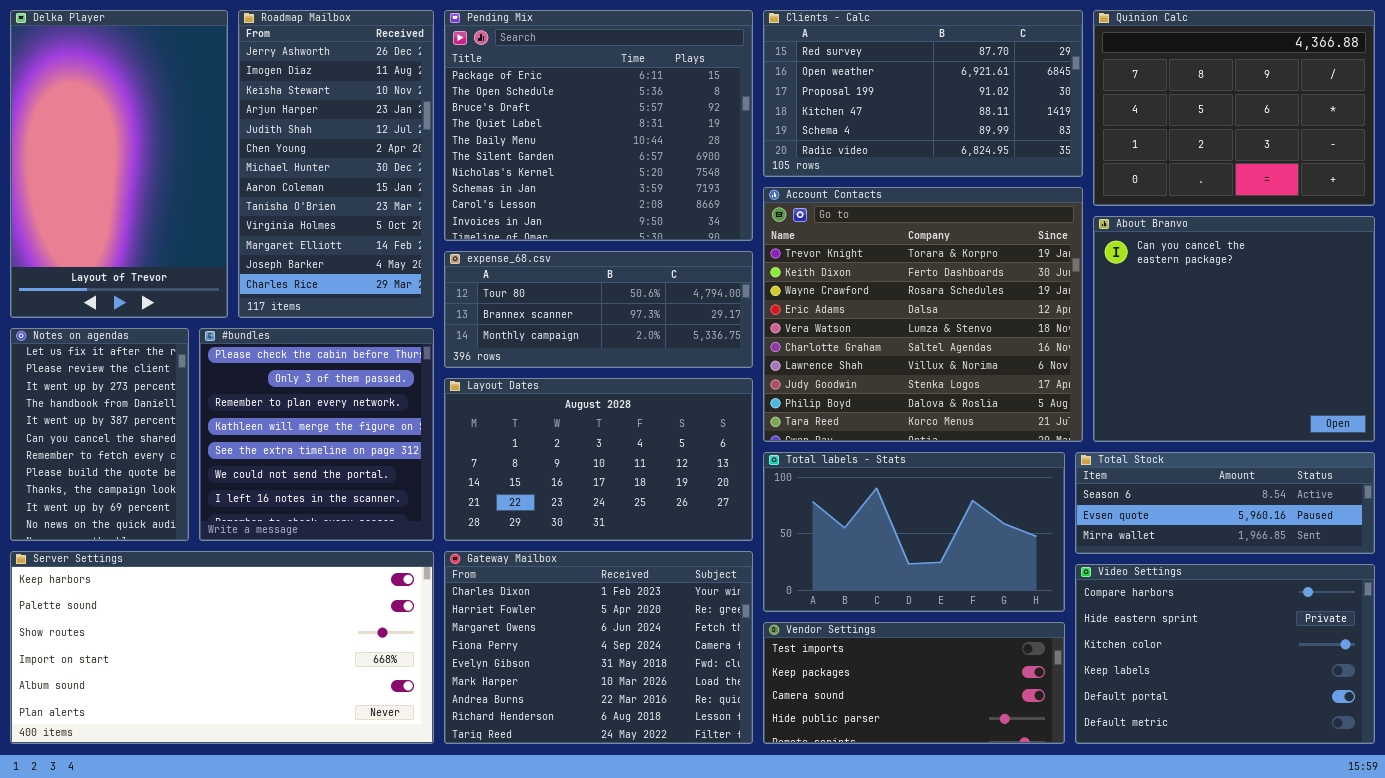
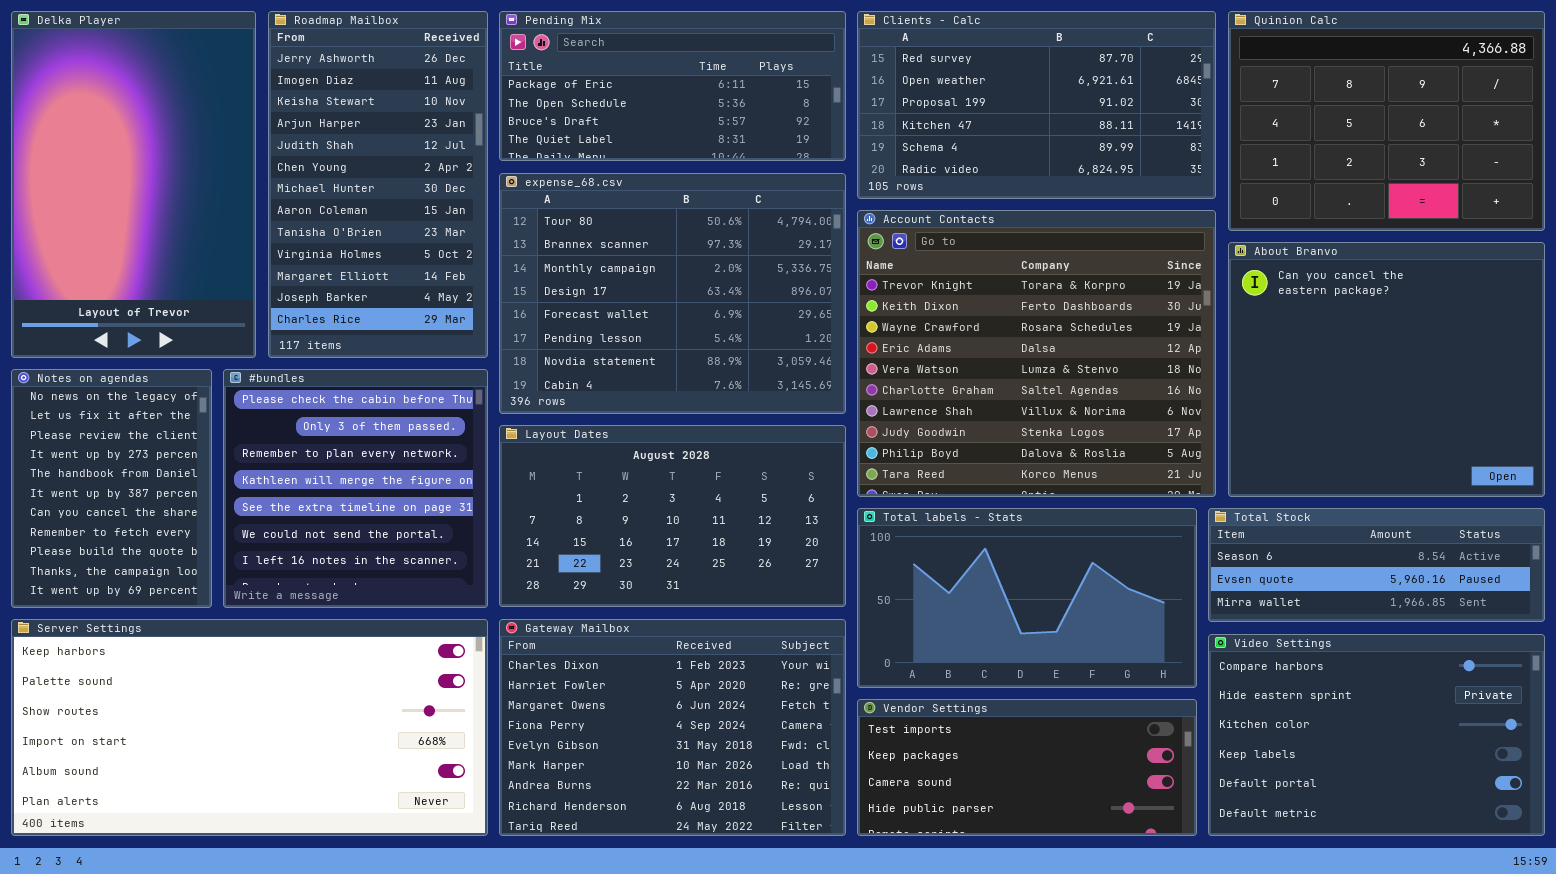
Pending Mix: [444,10,753,241] -> [499,11,846,161], resized
expense_68.csv: [444,251,753,368] -> [499,173,846,414], resized
Notes on agendas: [10,328,189,541] -> [11,369,212,608], scrolled up 1 row

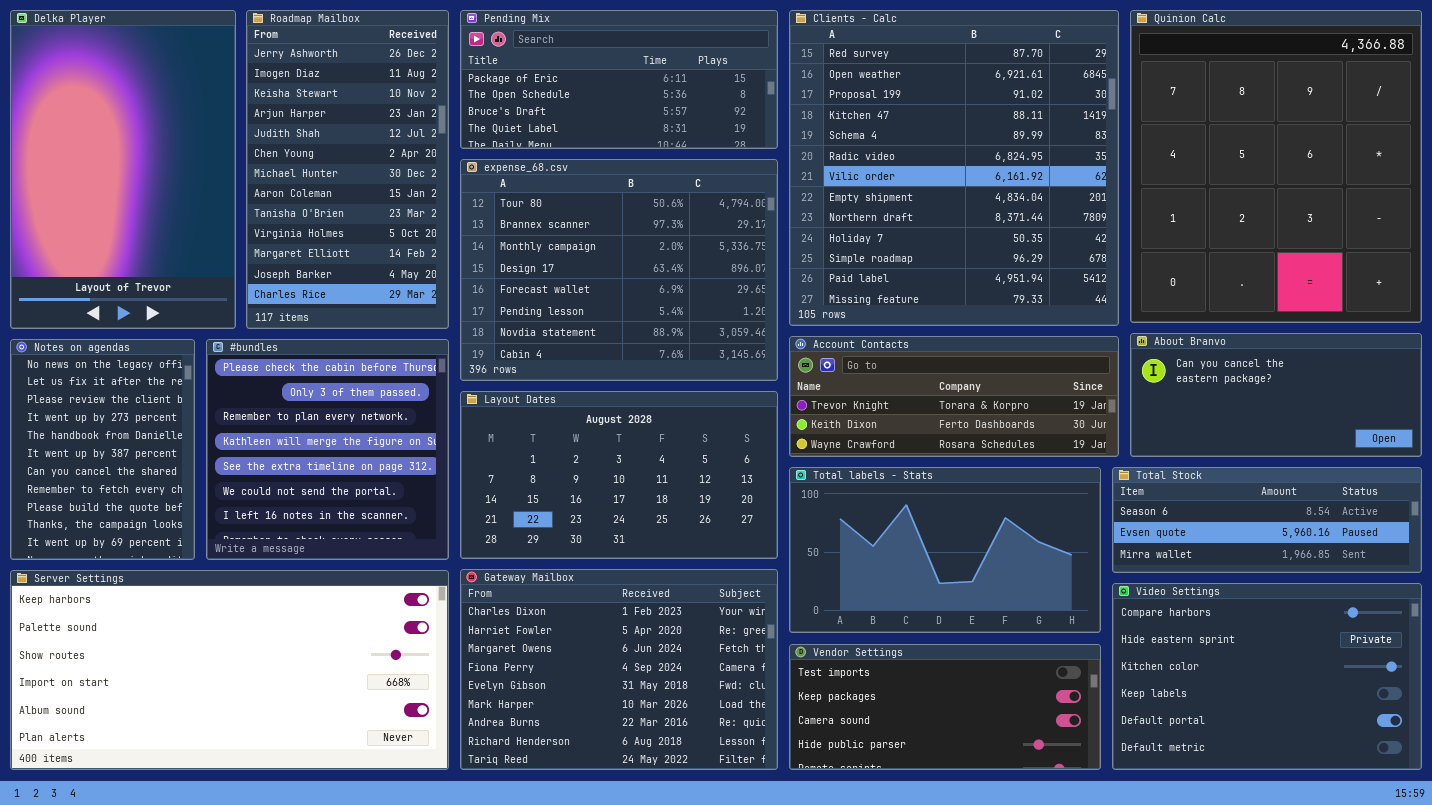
Clients - Calc: [857,11,1216,199] -> [789,10,1119,326], resized
Quinion Calc: [1228,11,1545,231] -> [1130,10,1422,323], resized
Account Contacts: [857,210,1216,497] -> [789,336,1119,457], resized
About Branvo: [1228,242,1545,497] -> [1130,333,1422,457], resized

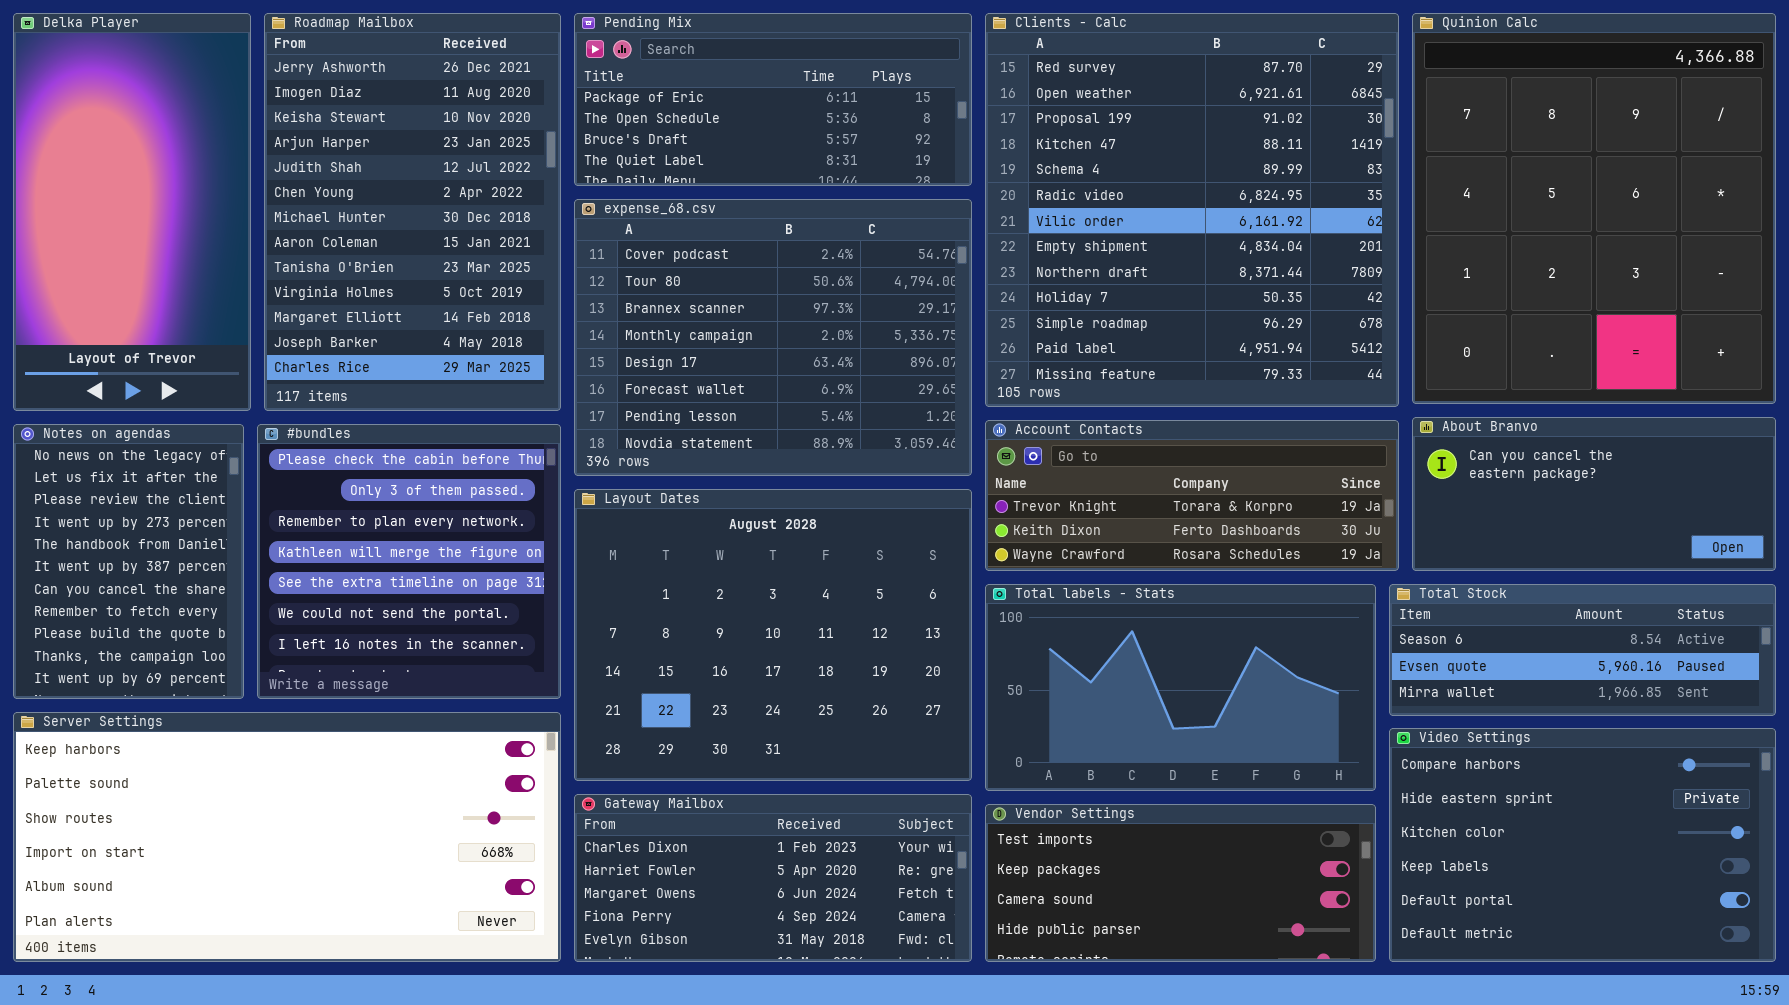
Delka Player: [10,10,236,329] -> [13,13,251,411], resized
Roadmap Mailbox: [246,10,449,329] -> [264,13,561,411], resized
expense_68.csv: [460,159,778,381] -> [574,199,972,476], scrolled up 1 row
Layout Dates: [460,391,778,559] -> [574,489,972,781], resized
Gateway Mailbox: [460,569,778,770] -> [574,794,972,962], resized

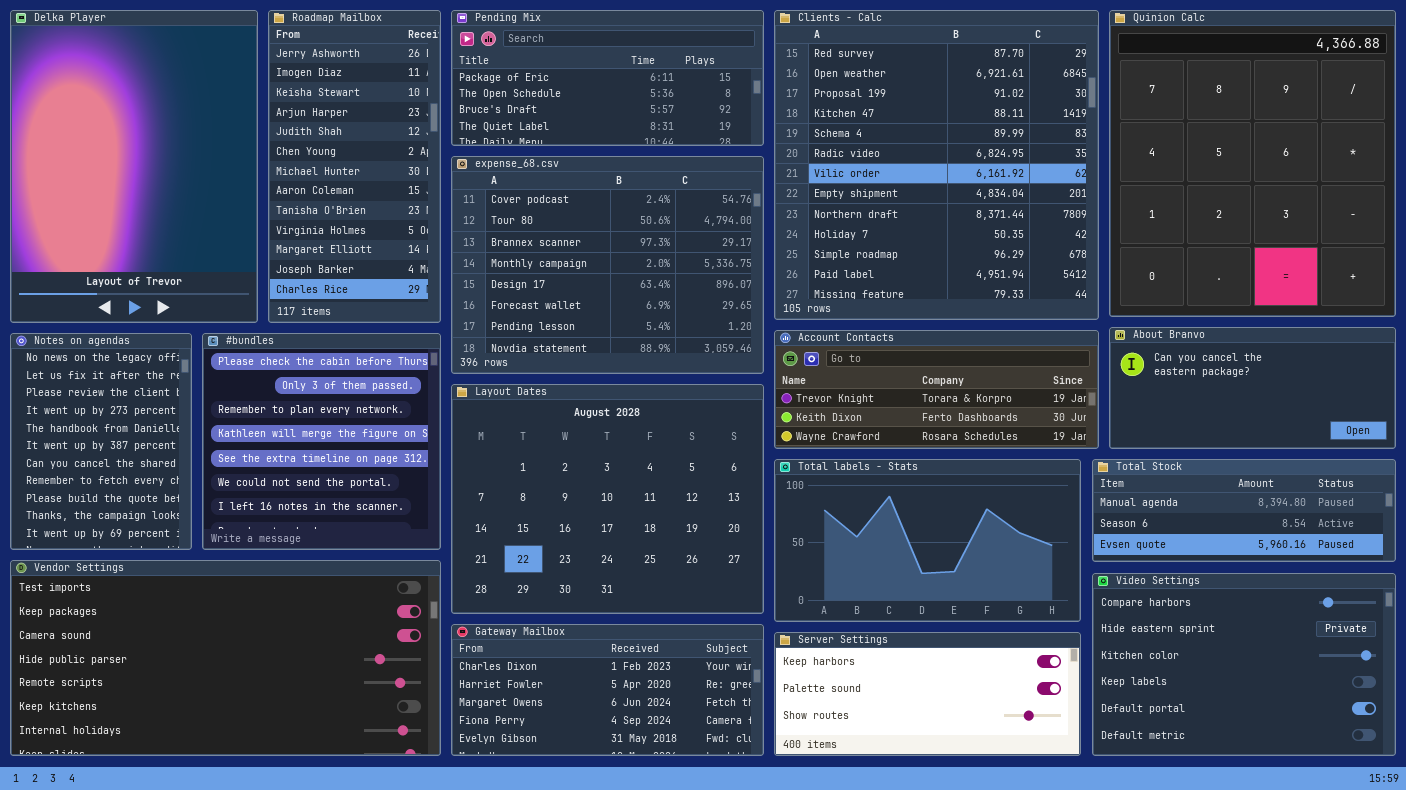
Delka Player: [13,13,251,411] -> [10,10,258,323], resized
Roadmap Mailbox: [264,13,561,411] -> [268,10,441,323], resized
Total Stock: [1389,584,1776,716] -> [1092,459,1396,562], scrolled up 1 row
Server Settings: [13,712,561,962] -> [774,632,1081,756], moved, resized
Vendor Settings: [985,804,1376,962] -> [10,560,441,756], moved, resized

